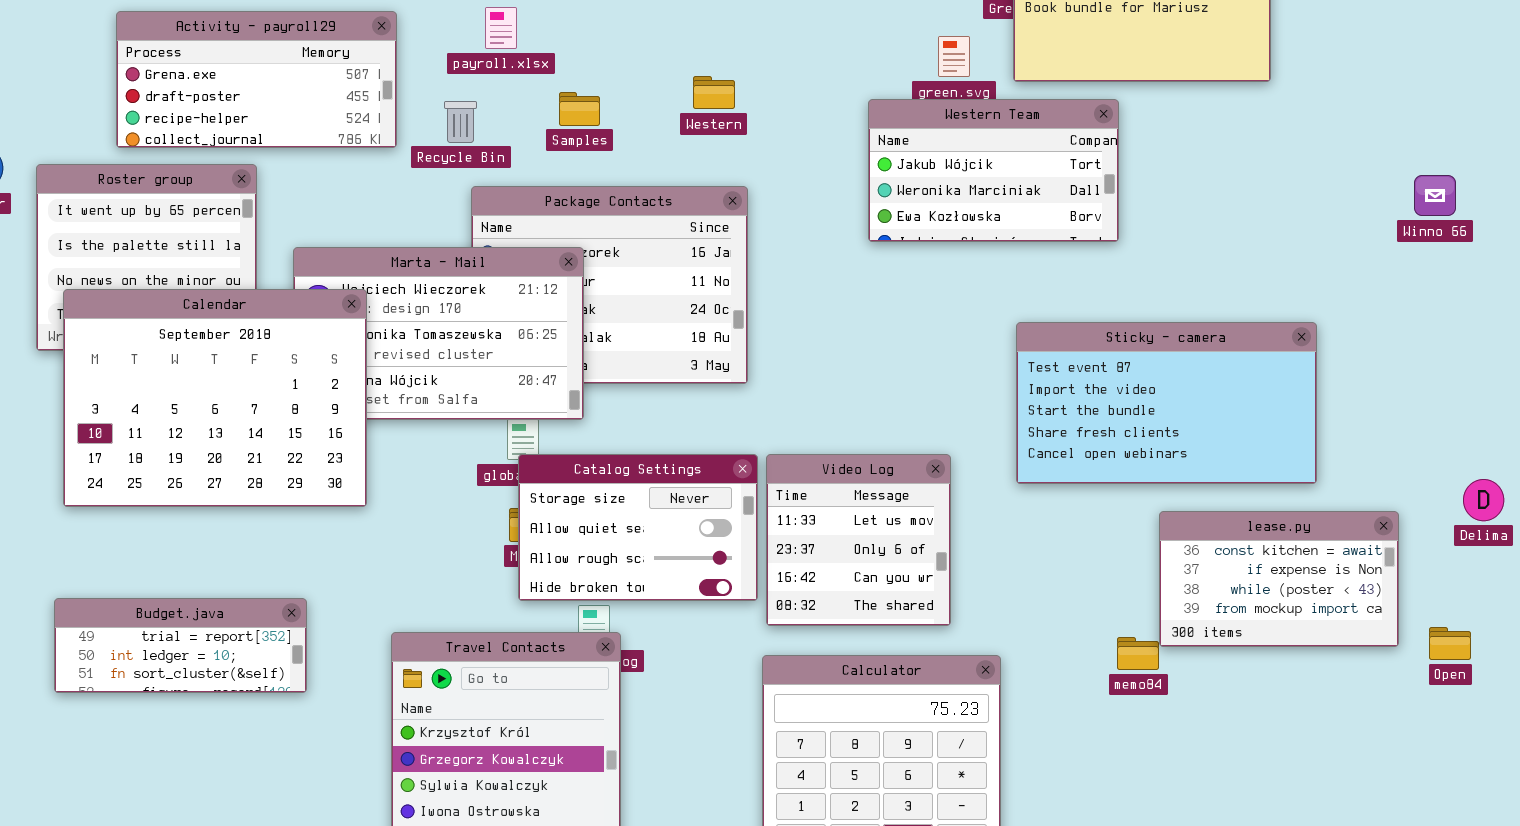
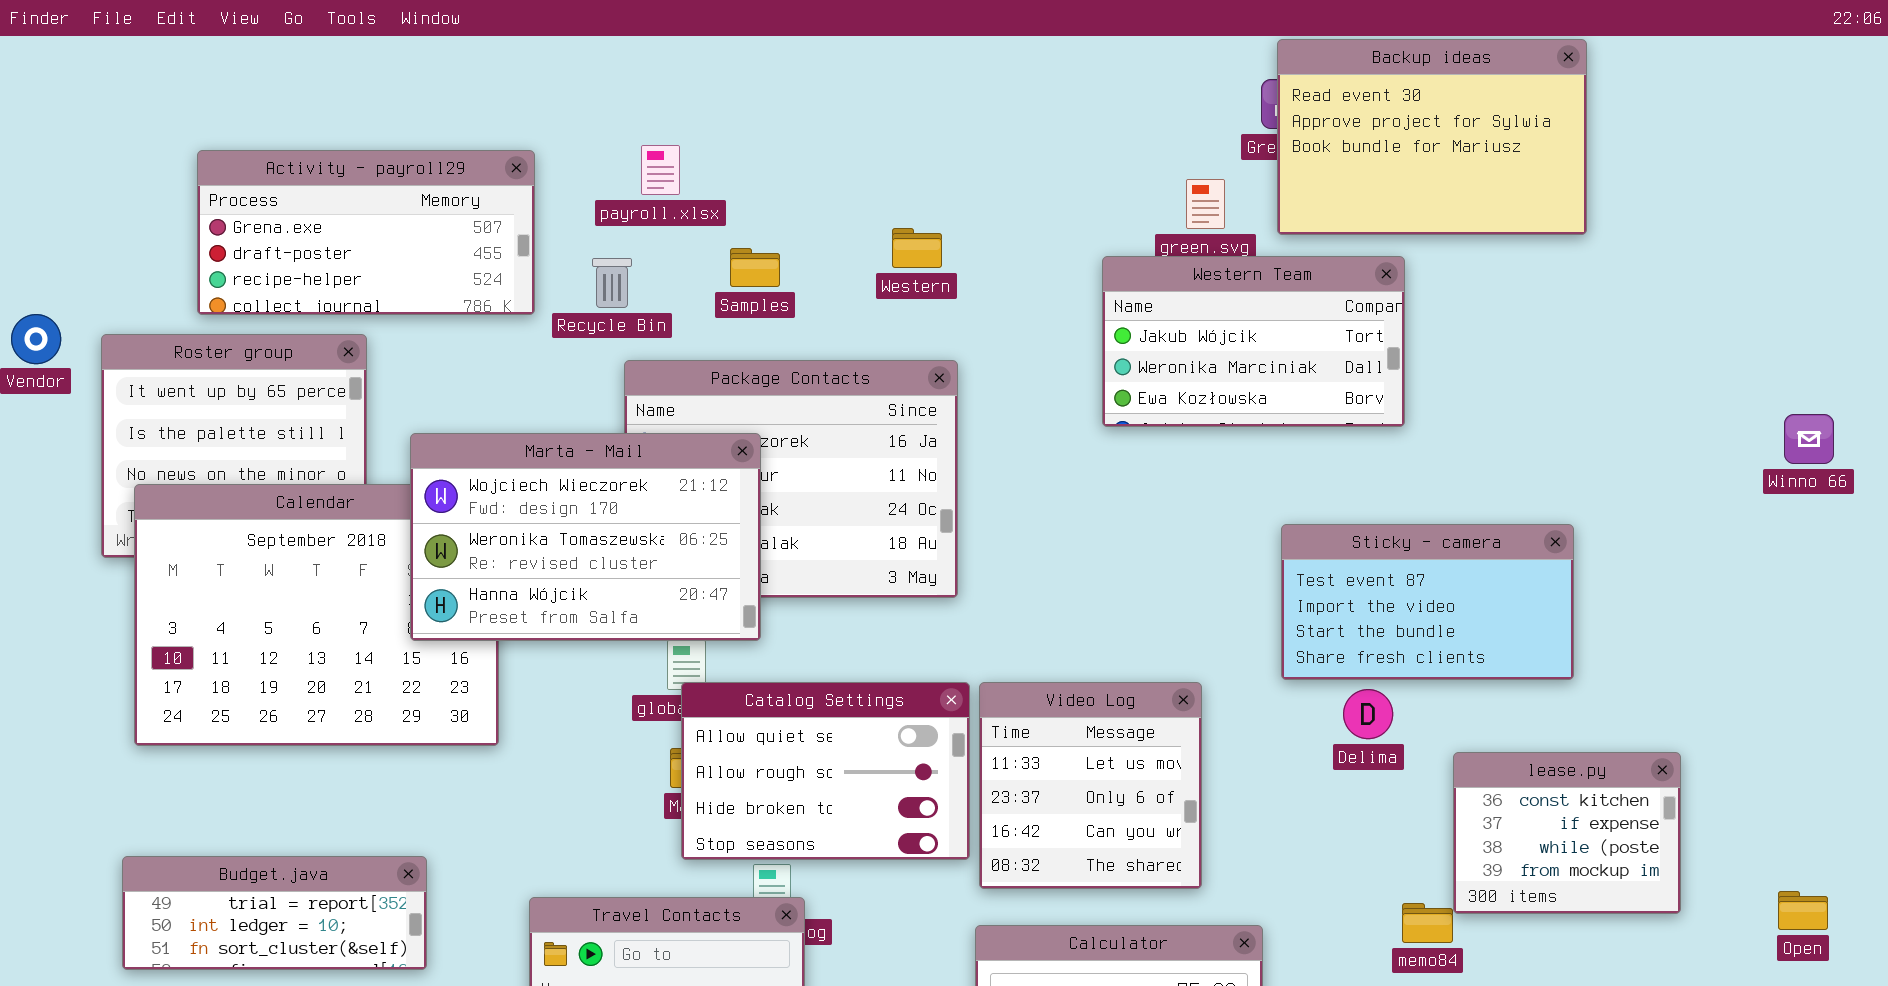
Winno 66: [1414,175,1456,216] -> [1784,414,1834,464], moved
Marta - Mail: [293,247,584,420] -> [410,433,761,641], raised
Sticky - camera: [1016,322,1317,484] -> [1281,524,1574,680], resized
Catalog Settings: [518,454,758,601] -> [681,682,970,860], scrolled down 1 row
Delima: [1463,479,1504,521] -> [1343,689,1393,739], moved
lease.py: [1159,511,1399,647] -> [1453,752,1681,914], resized

